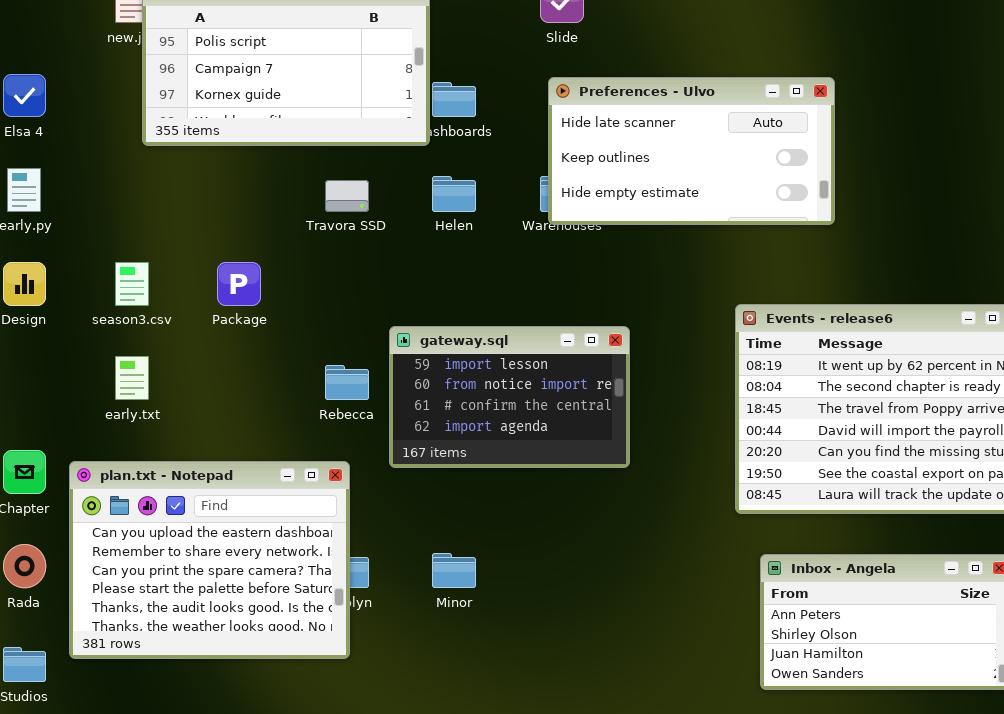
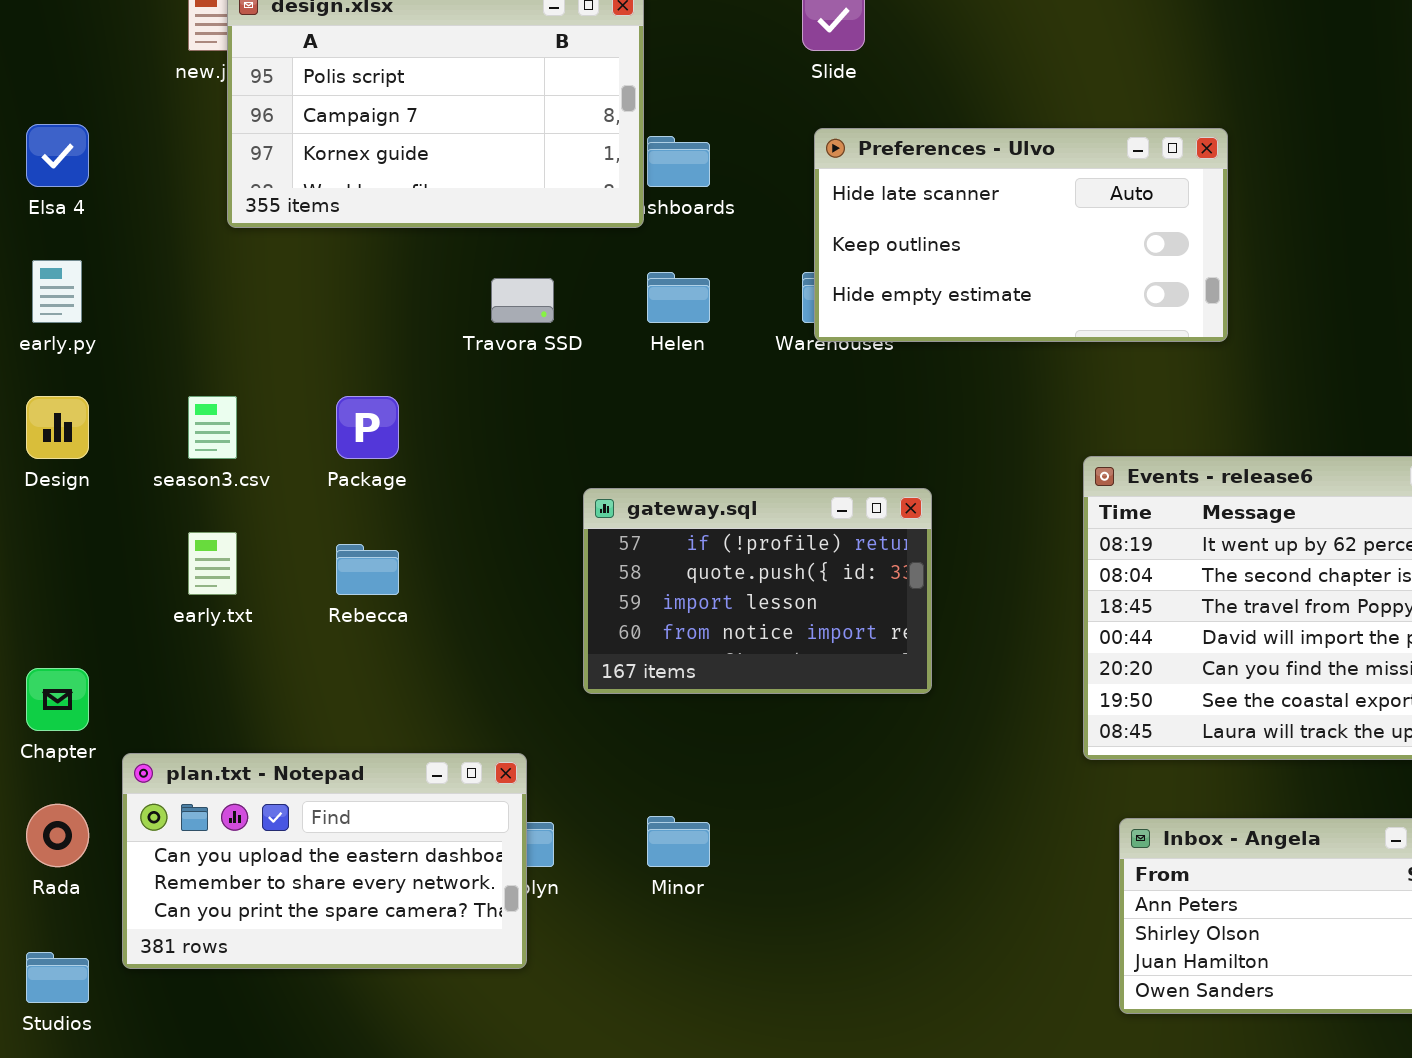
gateway.sql: [389,326,630,468] -> [583,488,932,694], scrolled up 2 rows
Rebecca: [325,365,369,400] -> [336,544,399,595], moved
plan.txt - Notepad: [69,461,350,659] -> [122,753,527,969], resized

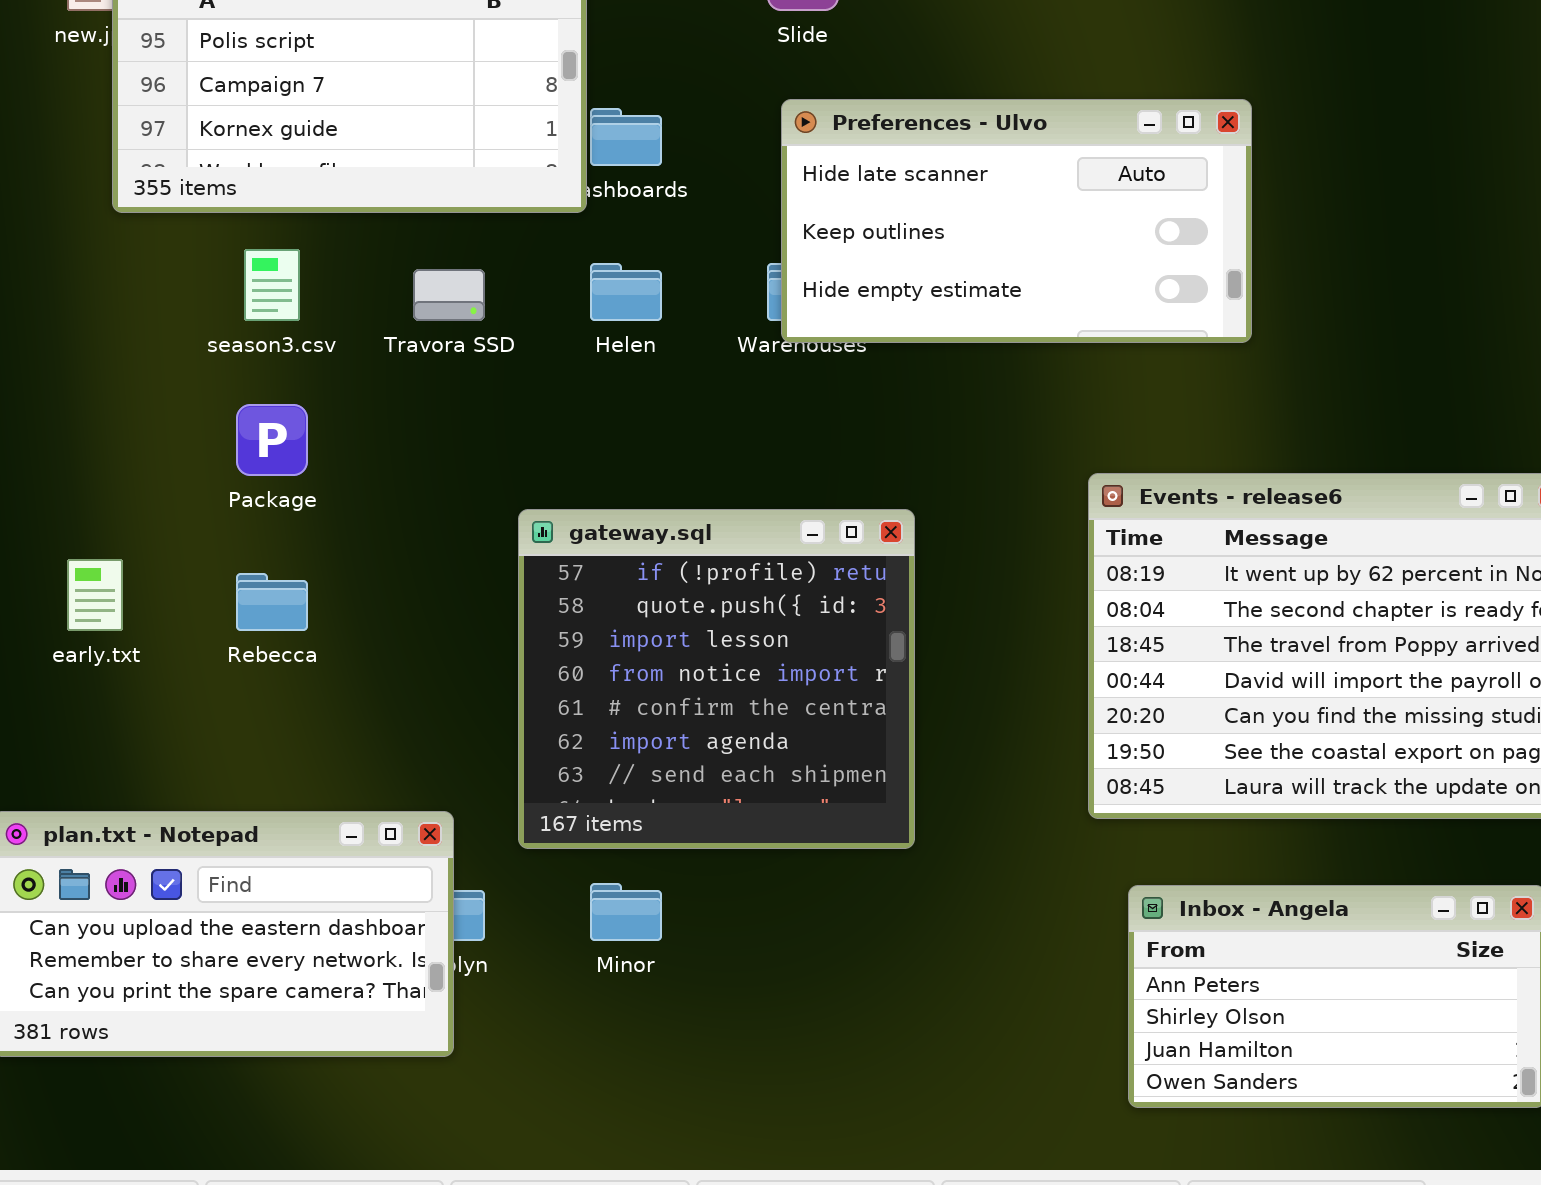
season3.csv: [188,396,237,459] -> [244,249,300,321], moved
gateway.sql: [583,488,932,694] -> [518,509,915,849], resized

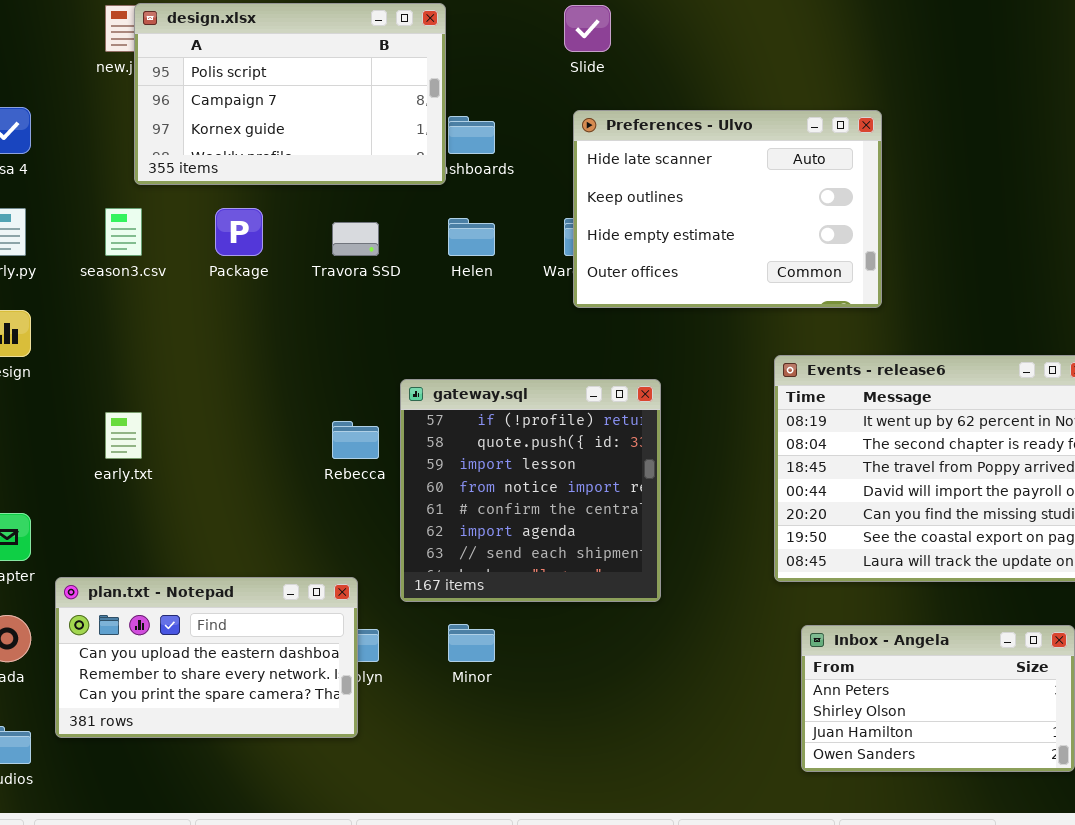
Preferences - Ulvo: [781,99,1252,343] -> [573,110,882,308], resized
season3.csv: [244,249,300,321] -> [105,208,142,256], moved
Package: [236,404,308,476] -> [215,208,263,256], moved
Rebecca: [236,573,308,631] -> [332,421,379,459], moved

